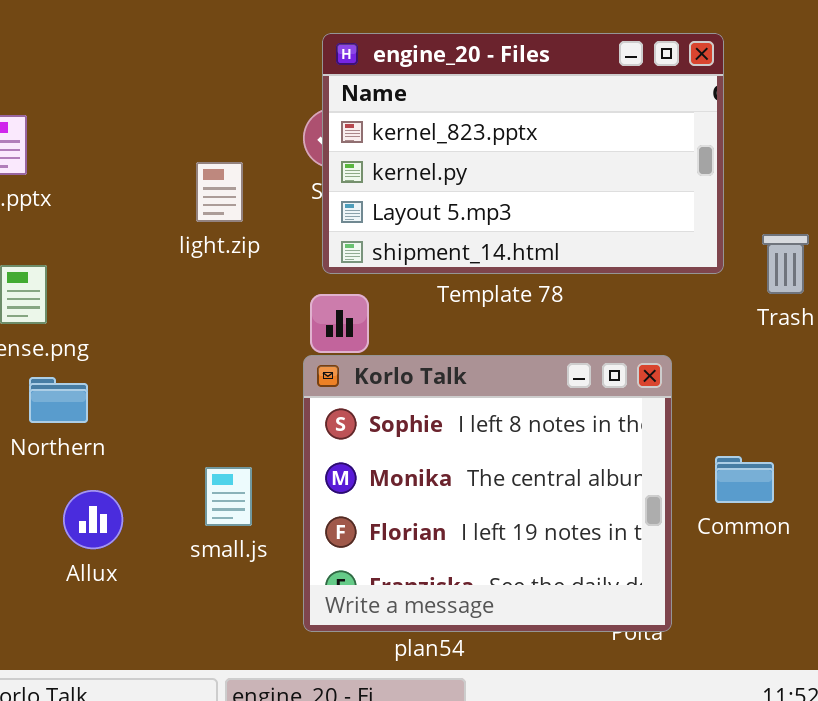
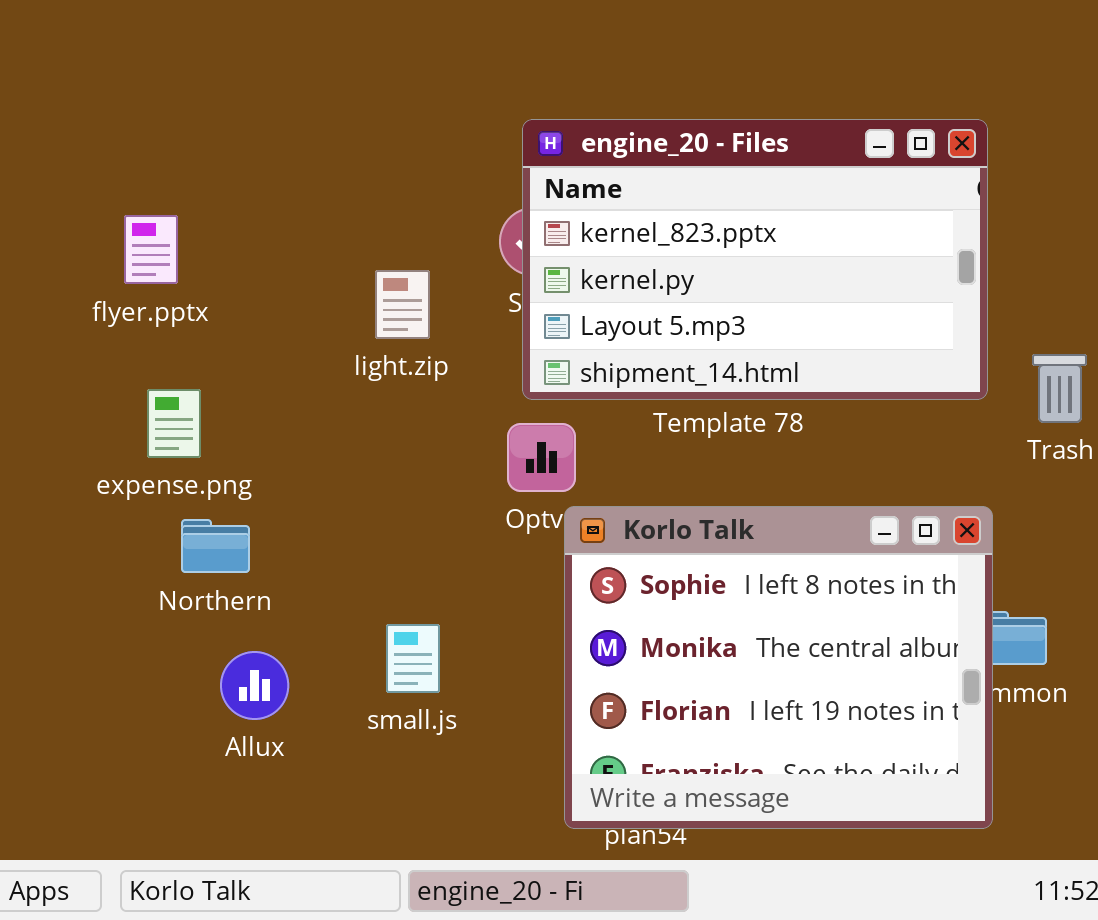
Korlo Talk: [303,355,672,632] -> [564,506,993,829], moved

